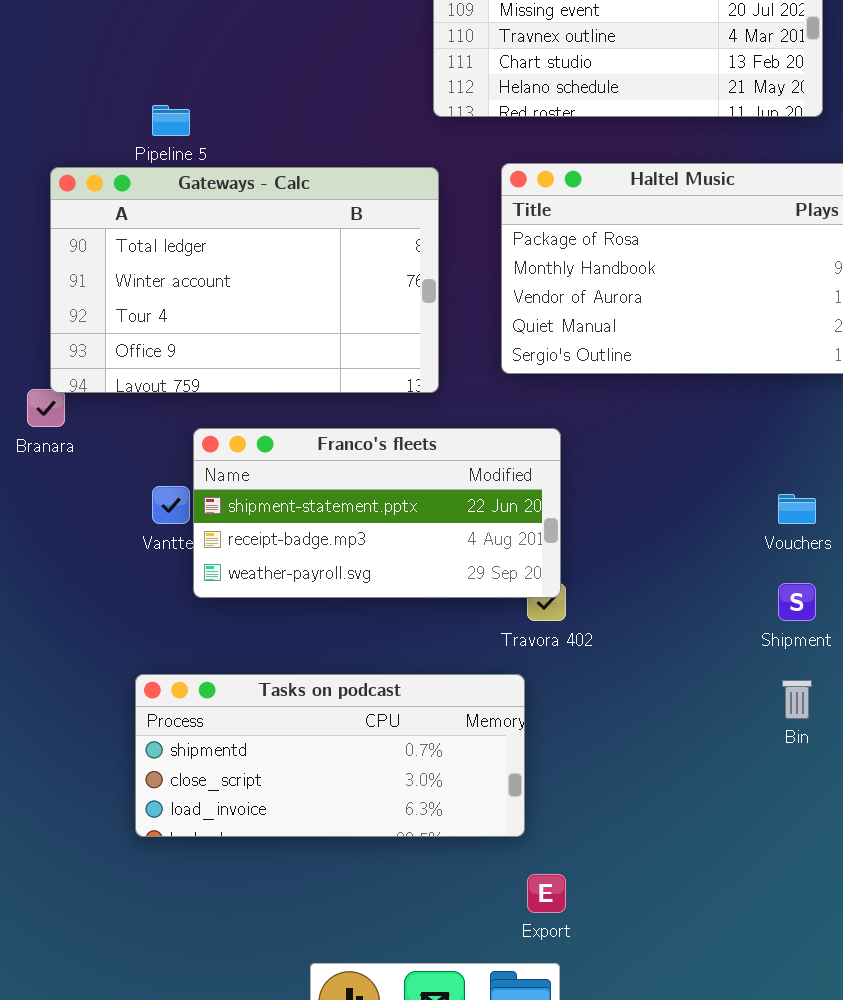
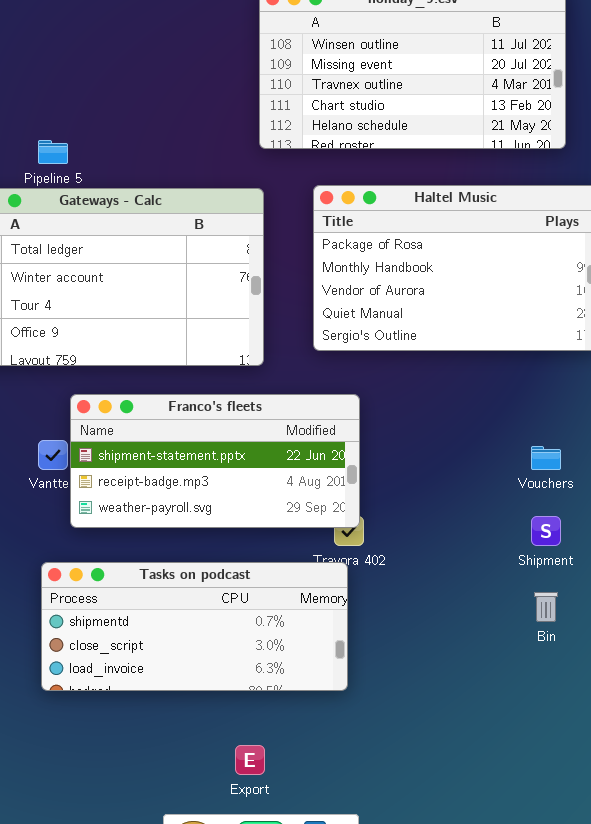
Tasks on podcast: [135,674,525,837] -> [41,562,348,691], moved
Export: [527,874,566,913] -> [235,745,265,775], moved

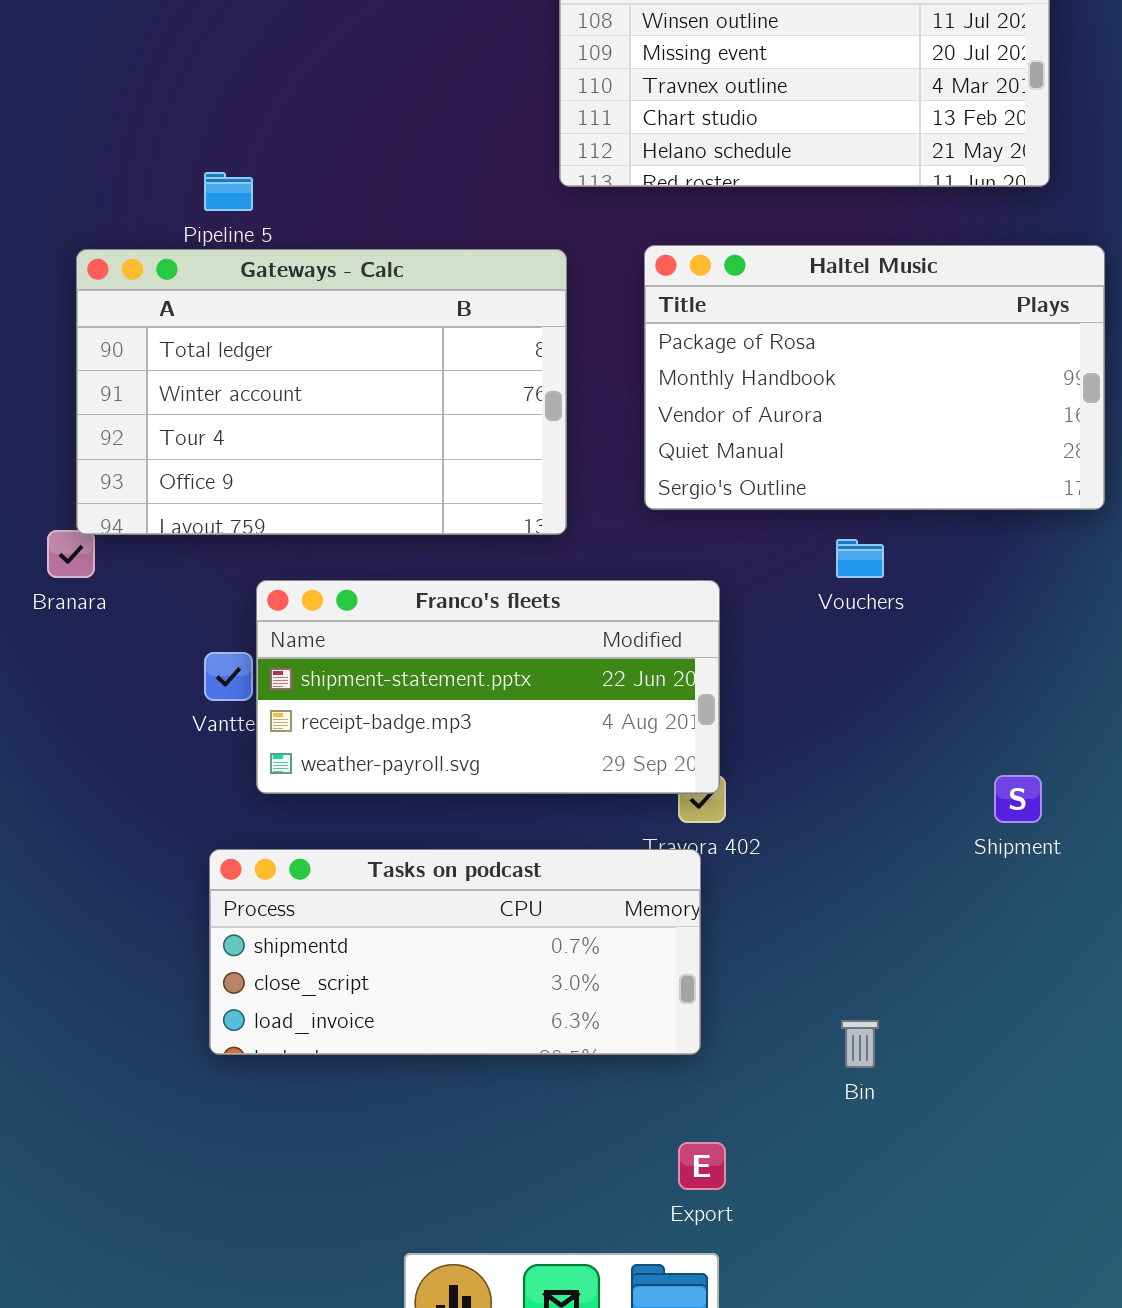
Vouchers: [531,446,561,470] -> [836,539,884,578], moved
Bin: [534,592,558,622] -> [841,1020,879,1068], moved
Export: [235,745,265,775] -> [678,1142,726,1190], moved

